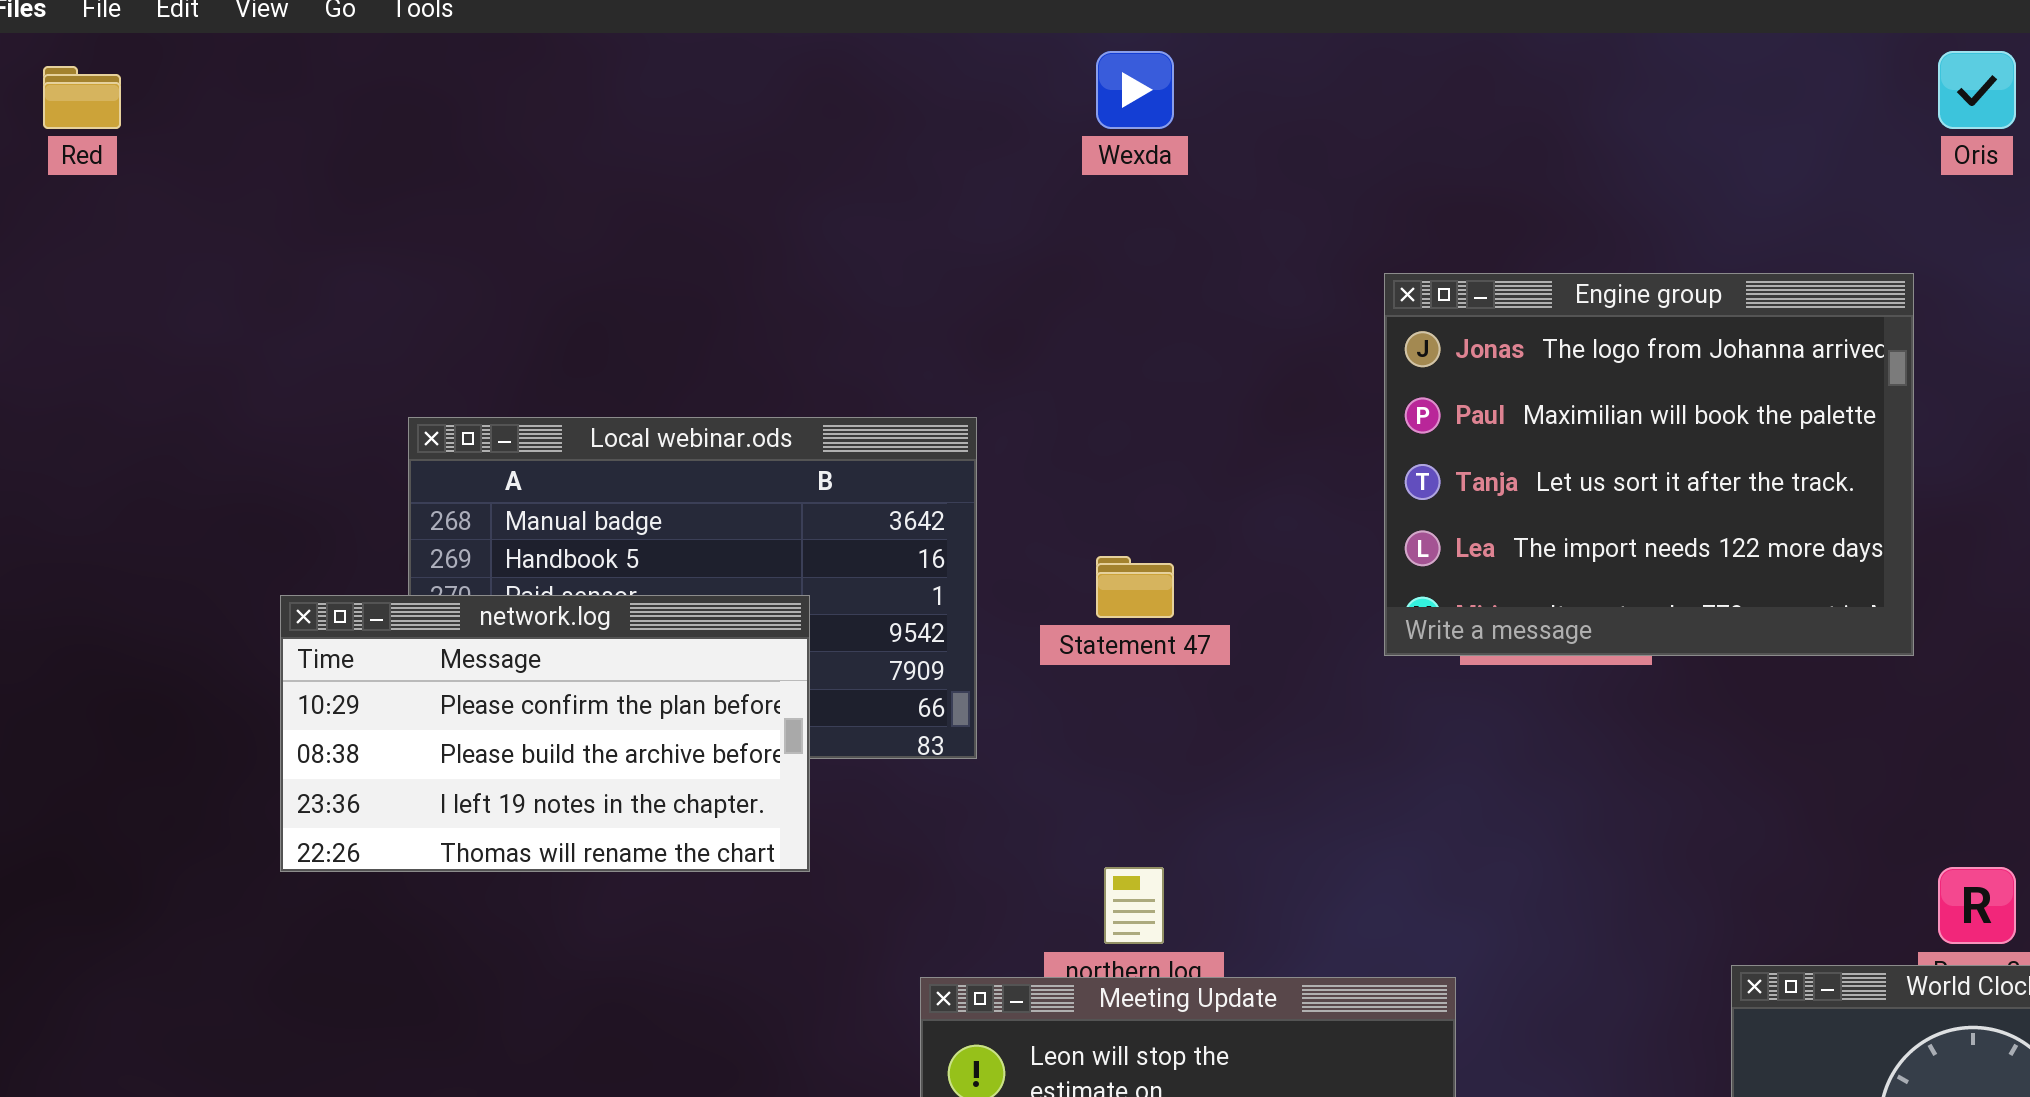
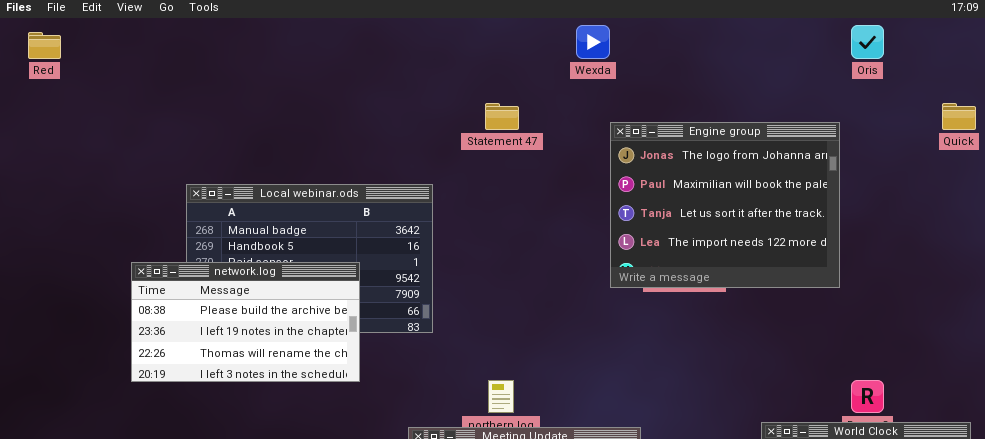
Wexda: [1096,51,1174,129] -> [576,25,610,59], moved
Statement 47: [1096,556,1174,618] -> [485,103,519,130], moved
network.log: [280,595,810,872] -> [131,262,360,382], scrolled down 1 row

